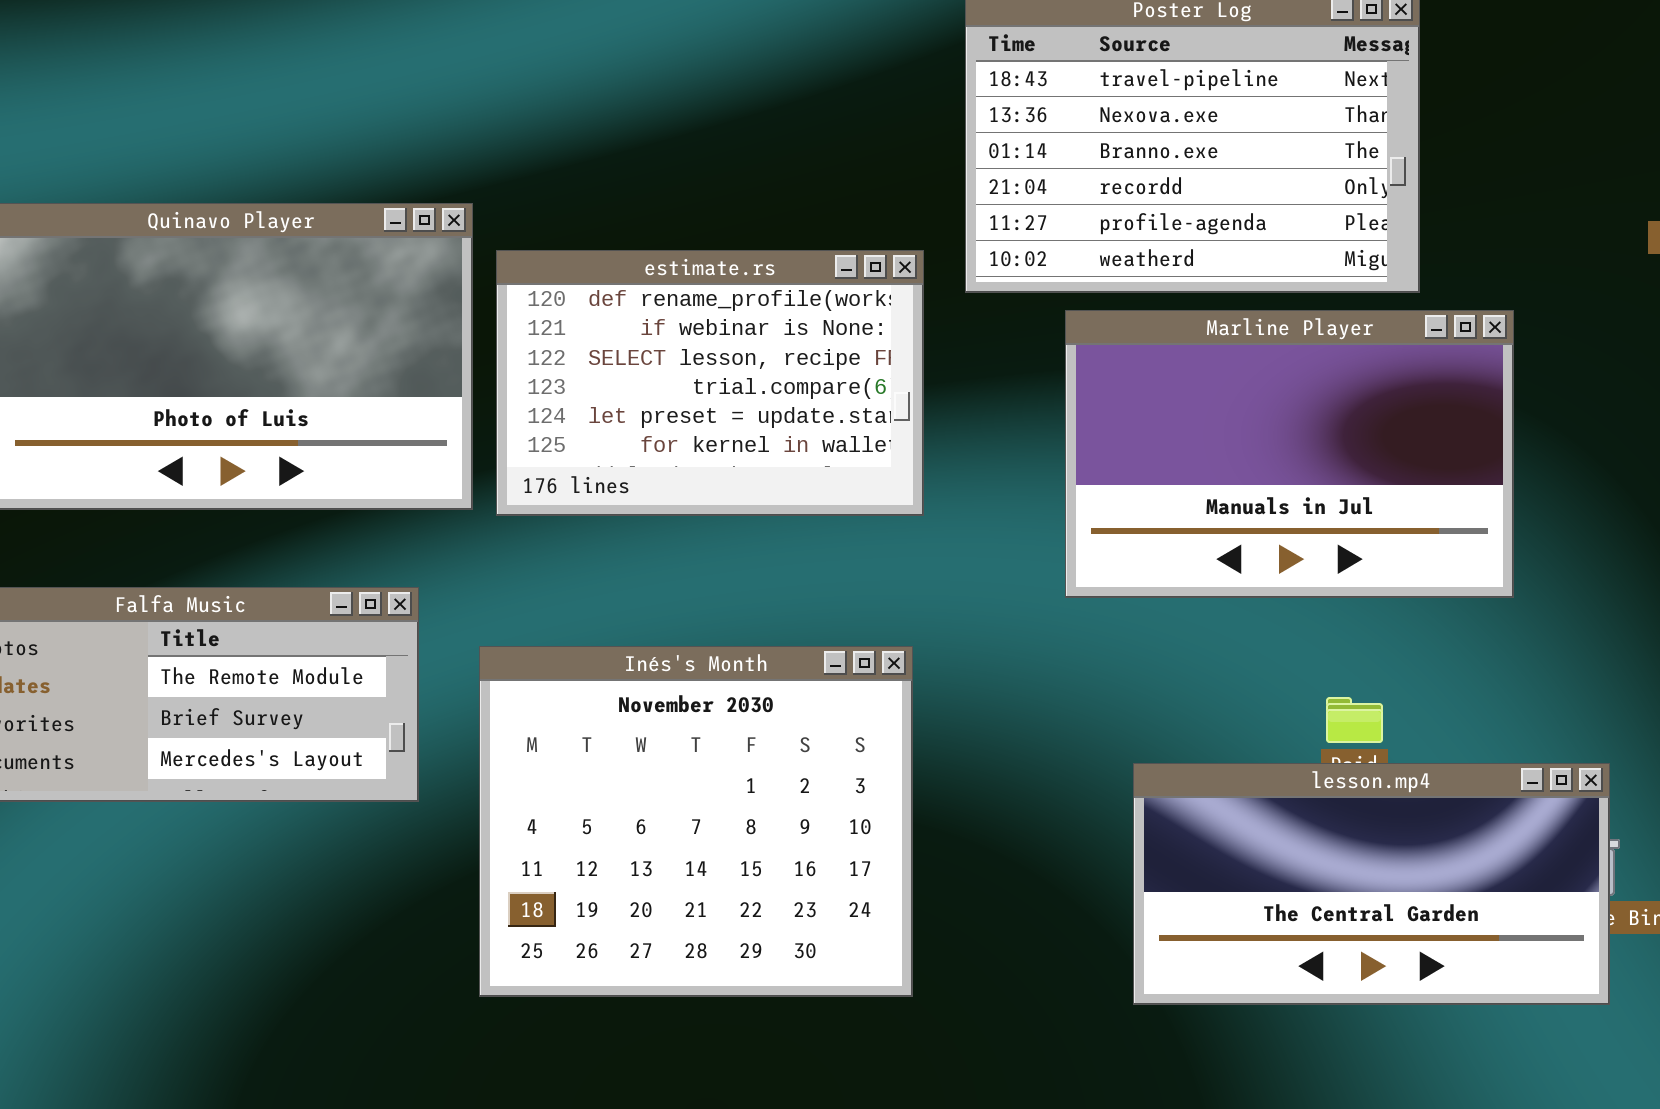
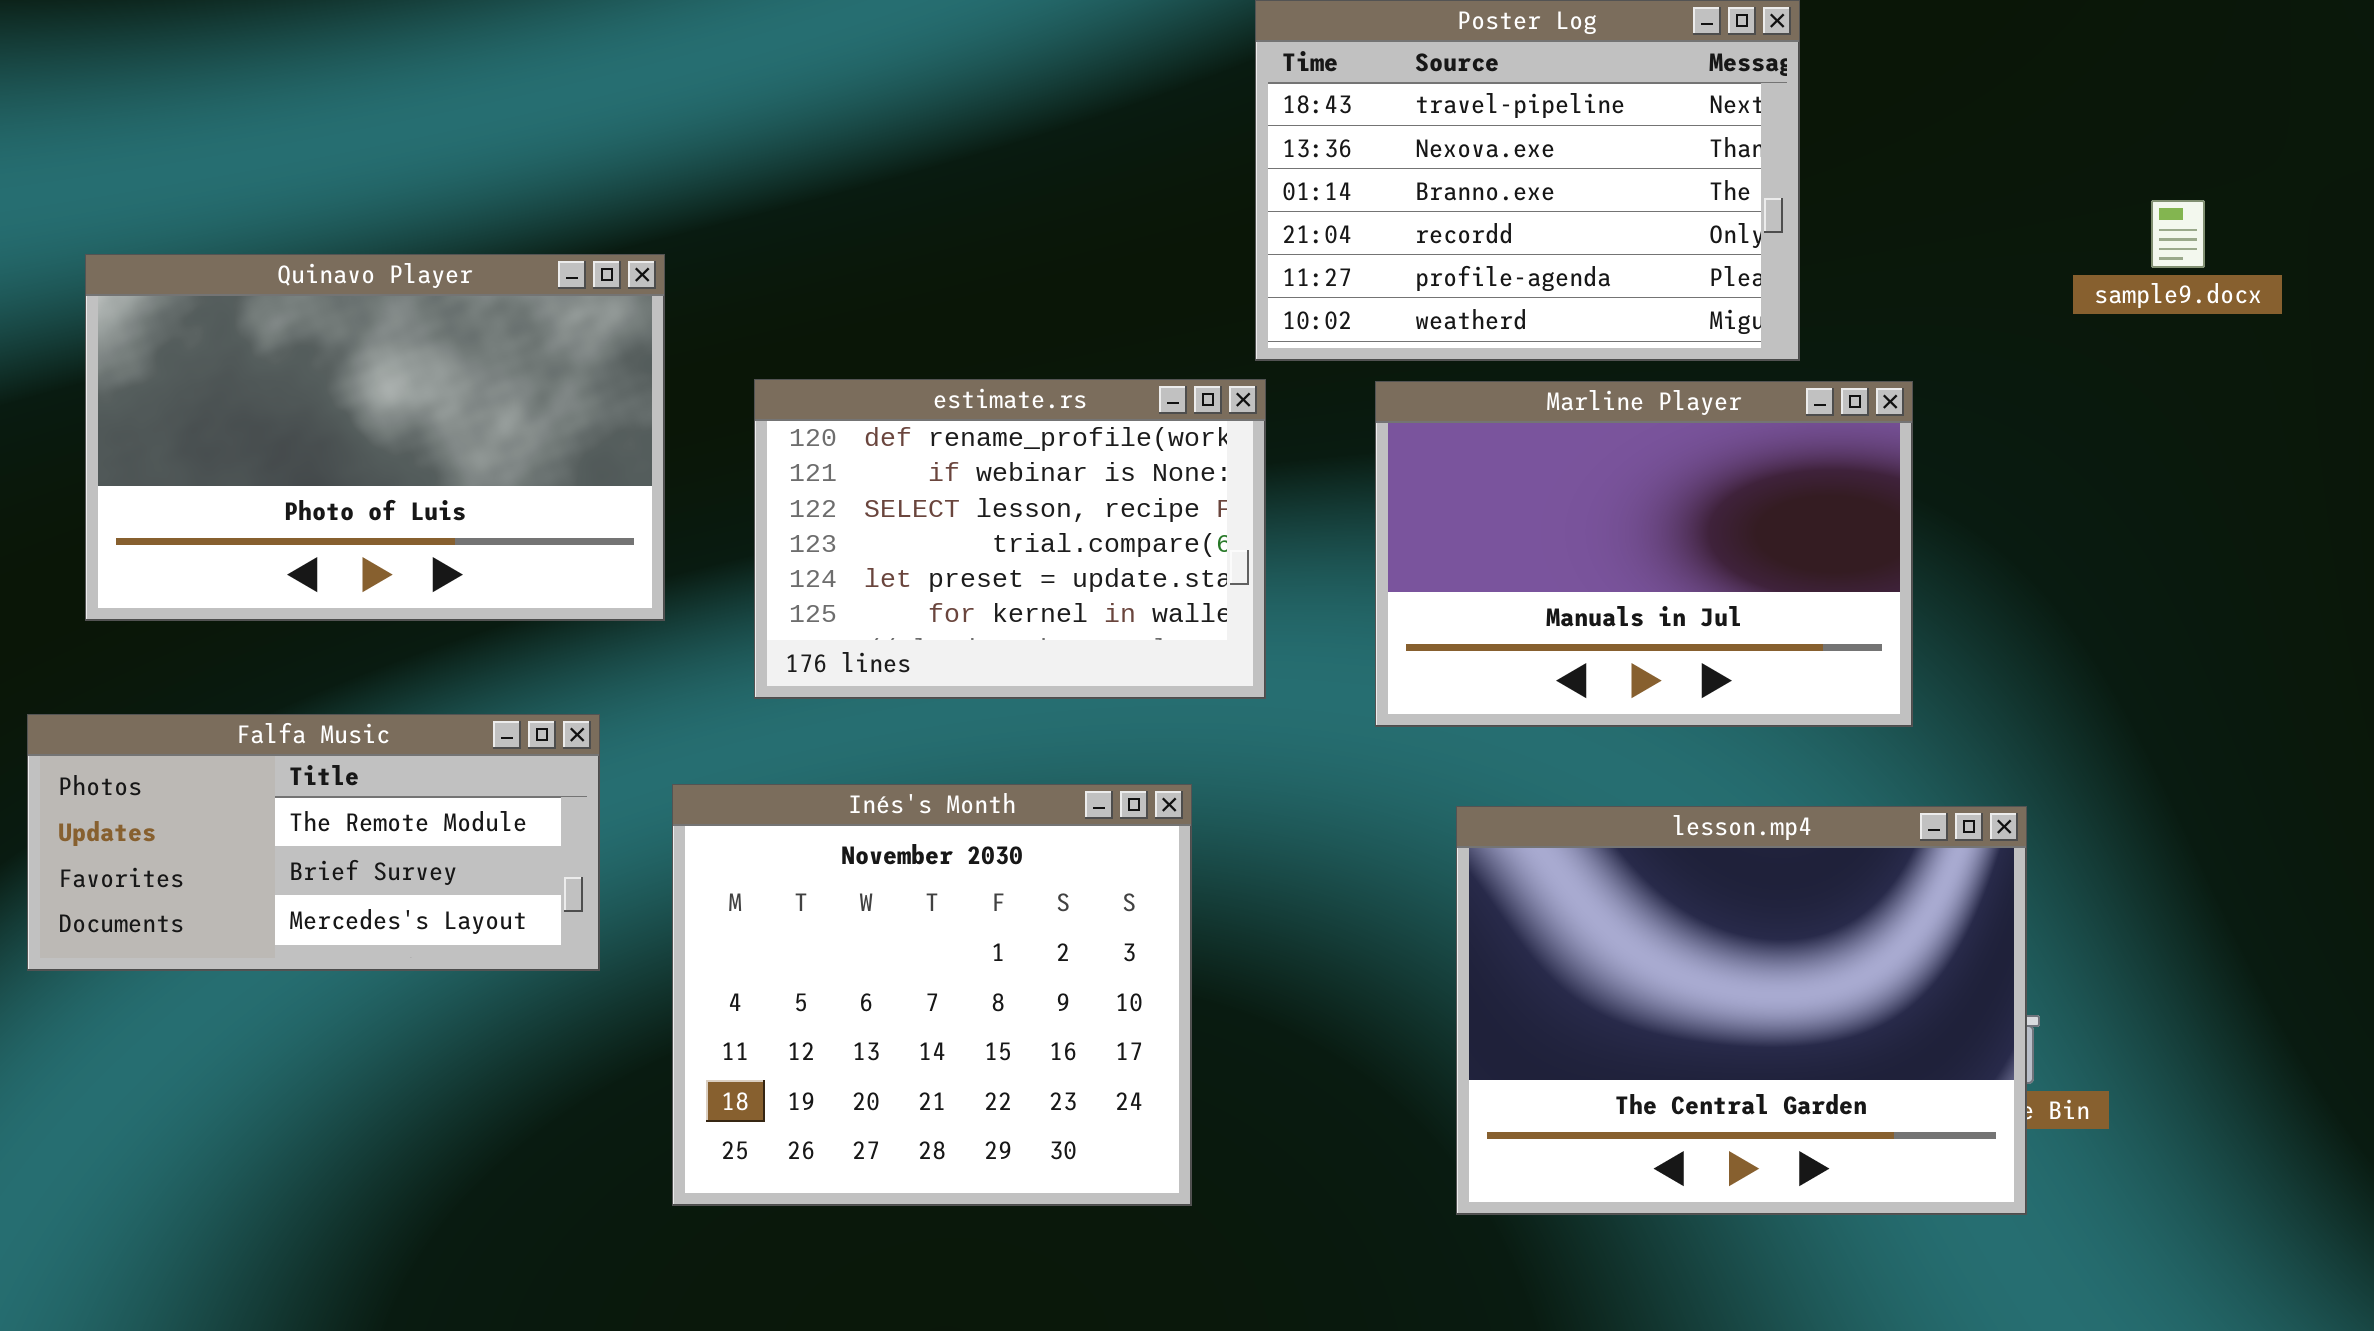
estimate.rs: [496,250,924,516] -> [754,379,1266,699], moved
lesson.mp4: [1133,763,1610,1005] -> [1456,806,2027,1215], resized

